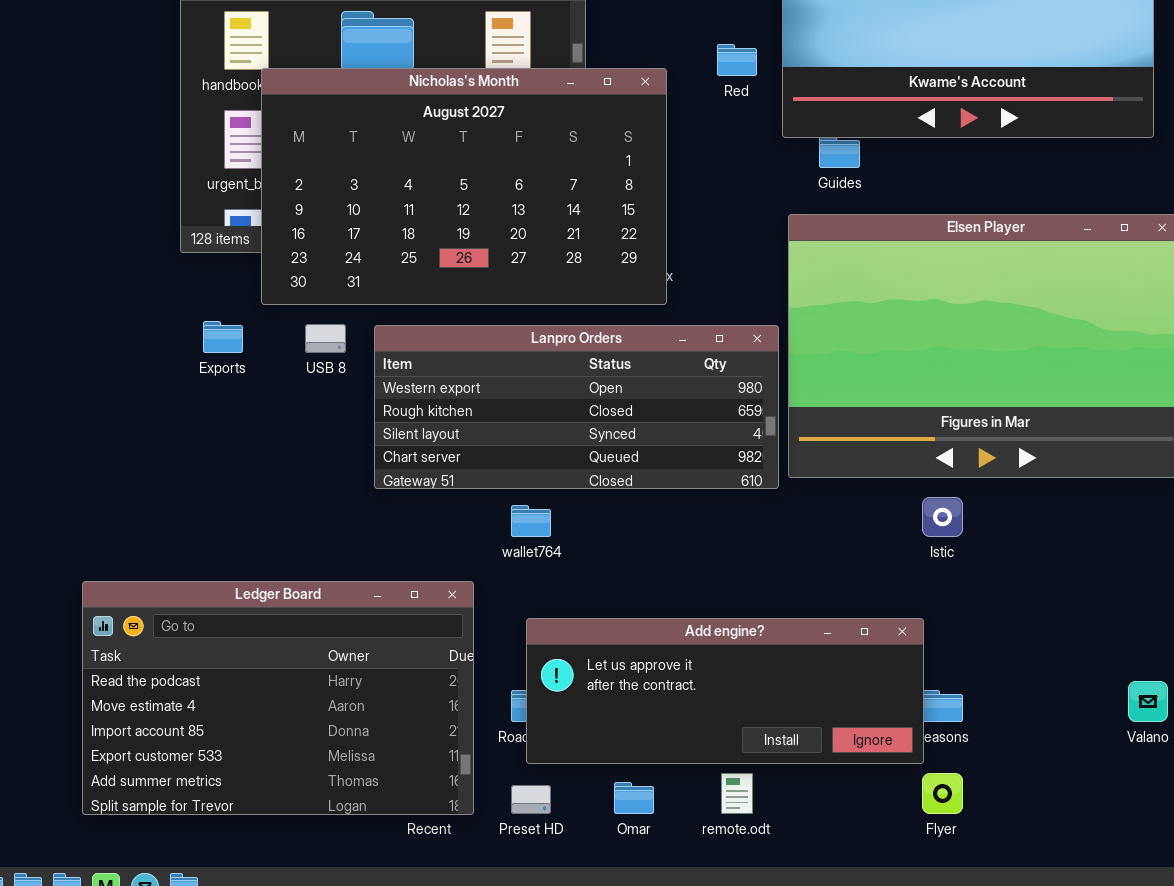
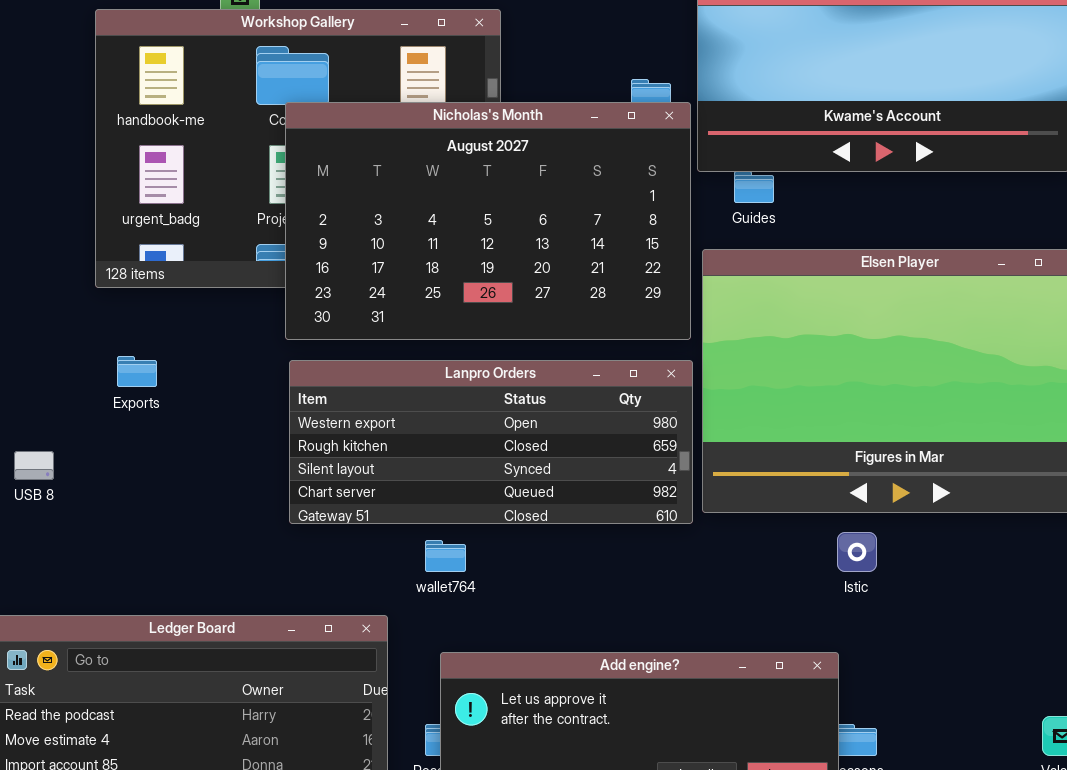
Nicholas's Month: [261,68,667,305] -> [285,102,691,340], moved
USB 8: [305,324,346,353] -> [14,451,54,480], moved

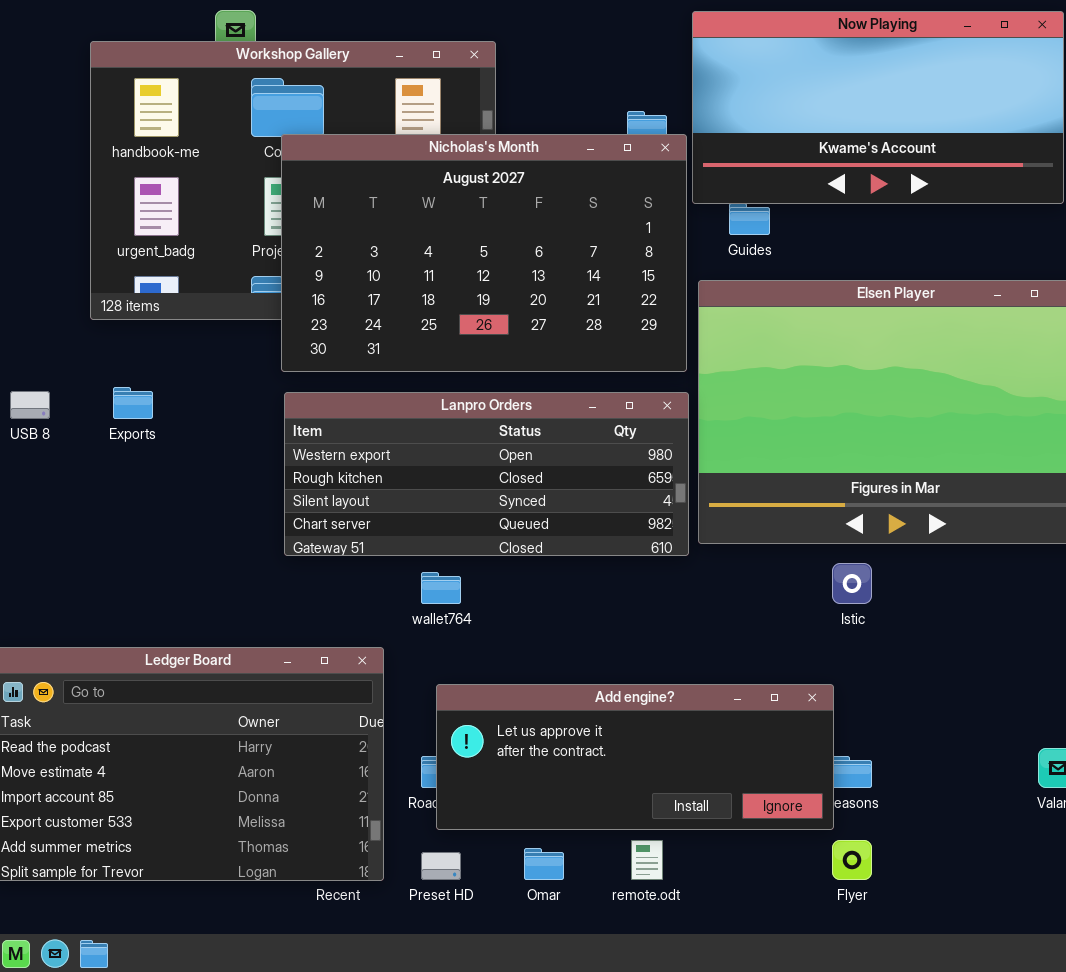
USB 8: [14,451,54,480] -> [10,391,50,419], moved

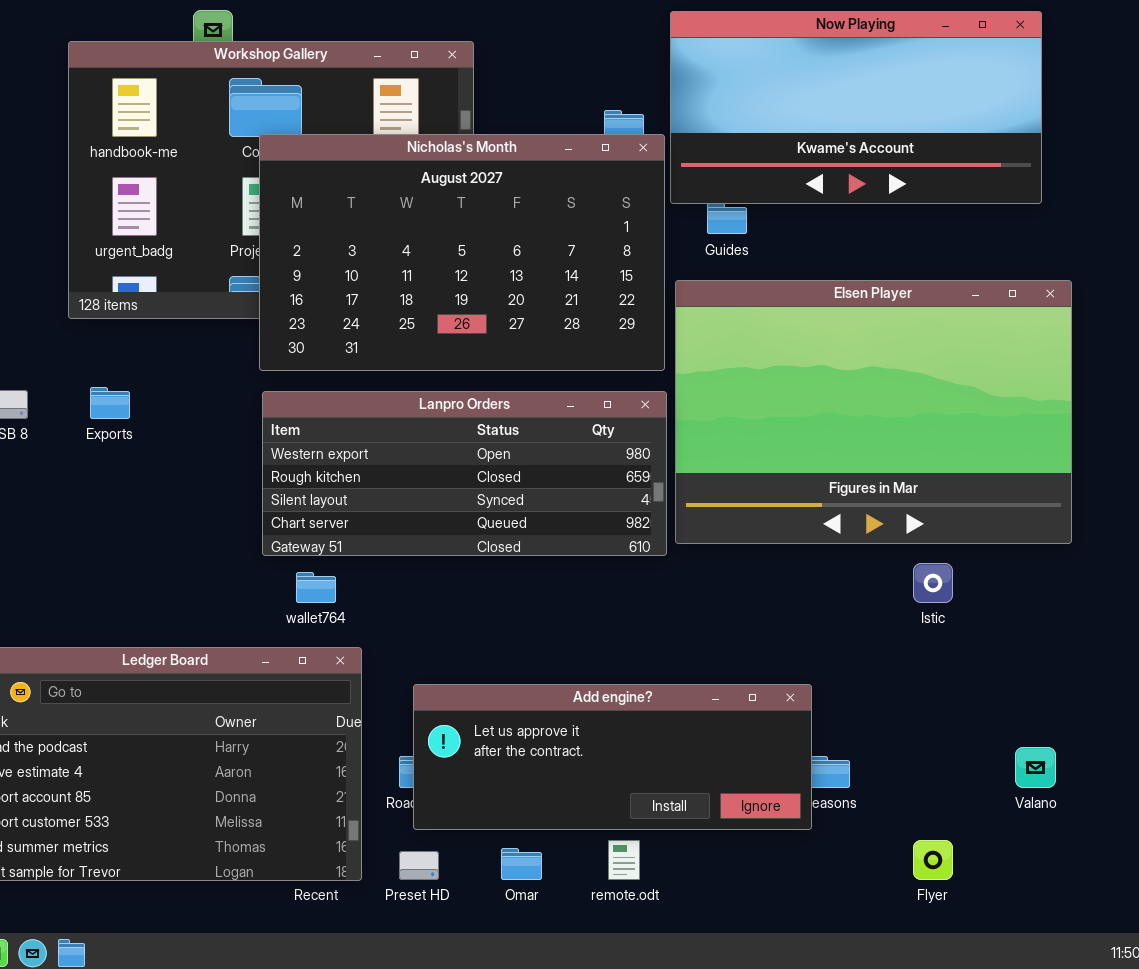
Istic: [832,563,872,604] -> [913,563,953,603], moved
wallet764: [421,572,461,604] -> [296,572,336,603], moved
Flyer: [832,840,872,880] -> [913,840,953,880], moved

